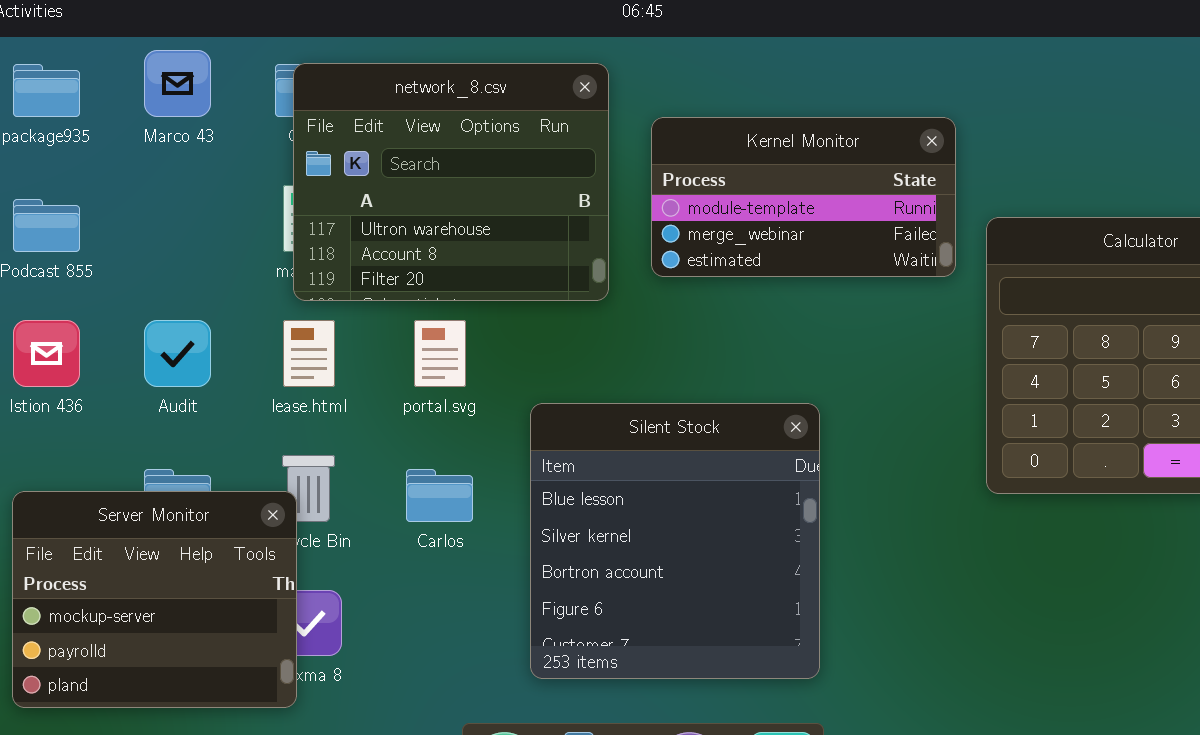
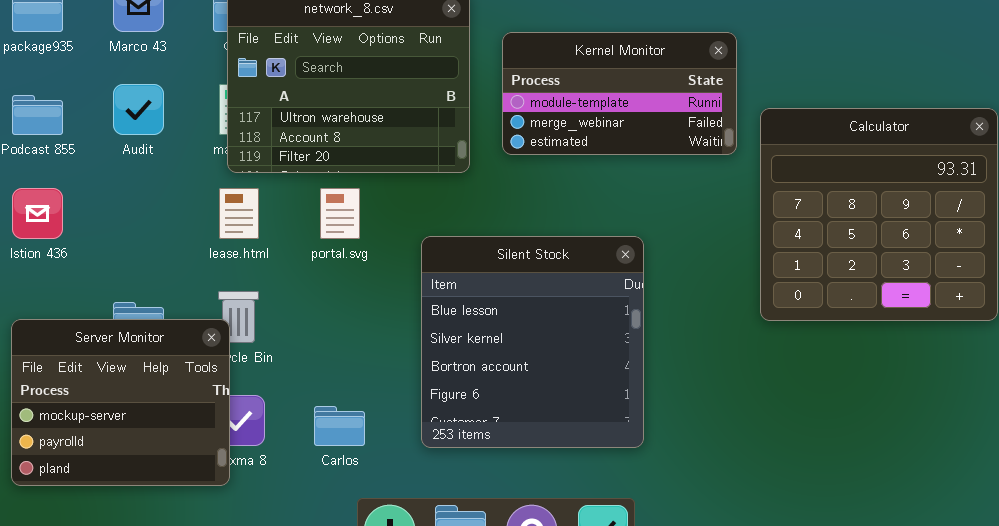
Audit: [144,320,211,387] -> [113,84,164,135], moved
Silent Stock: [530,403,820,679] -> [421,236,644,448], moved
Carlos: [406,469,473,522] -> [314,406,365,446], moved

